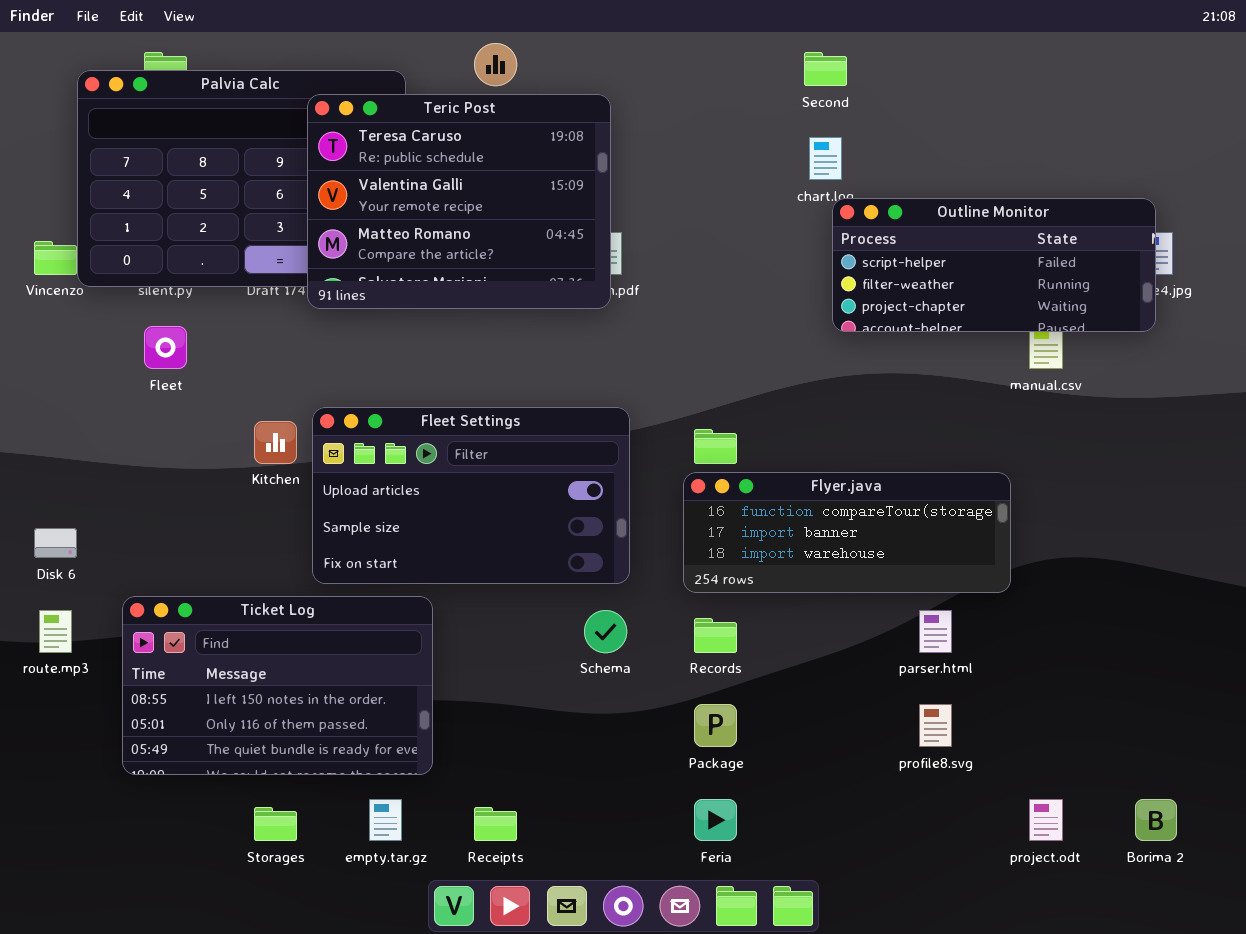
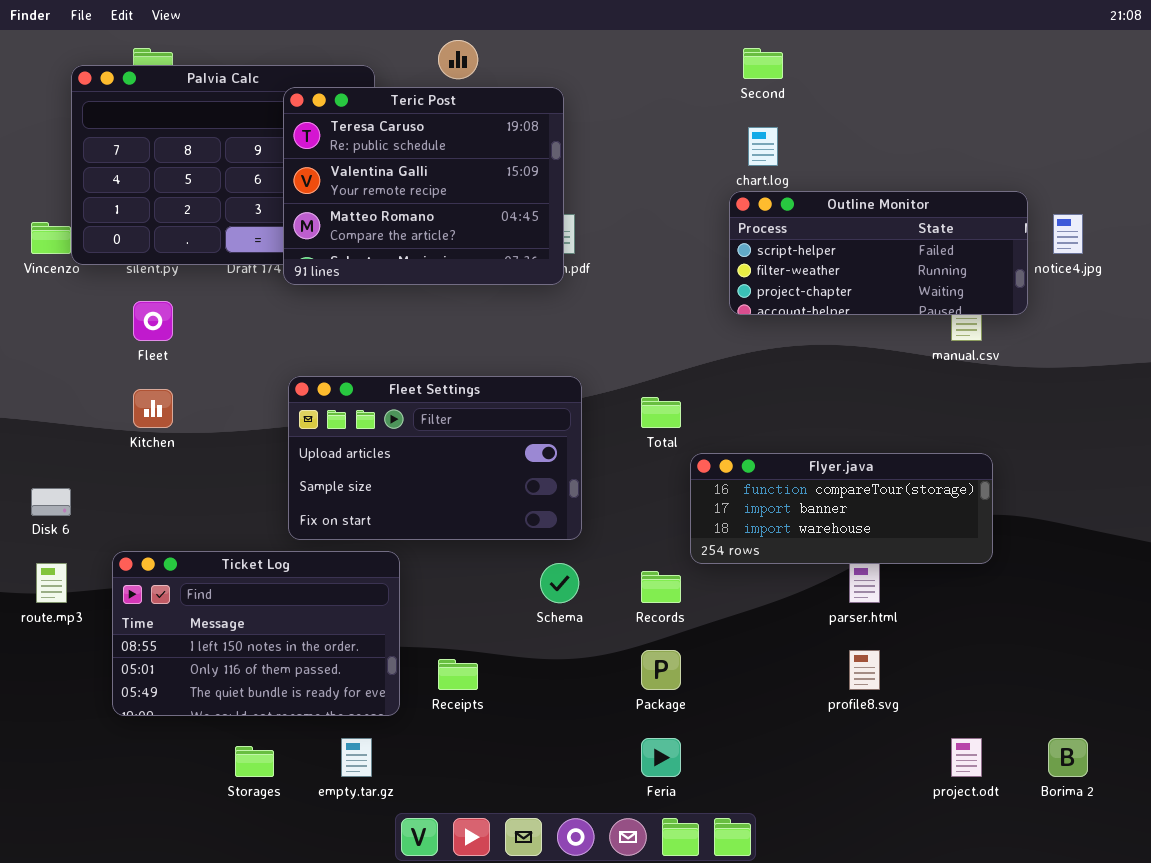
Outline Monitor: [832,198,1156,332] -> [729,191,1028,315], moved
Kitchen: [254,421,297,464] -> [133,389,173,428], moved
Flyer.java: [683,472,1011,593] -> [690,453,993,564], moved
Receipts: [474,807,517,841] -> [438,659,478,690], moved

